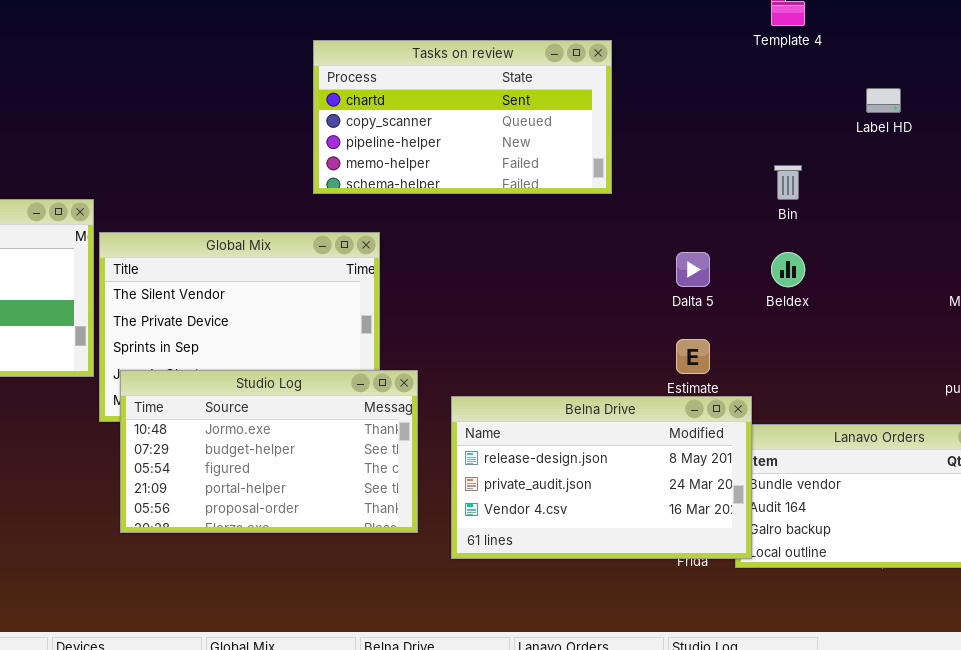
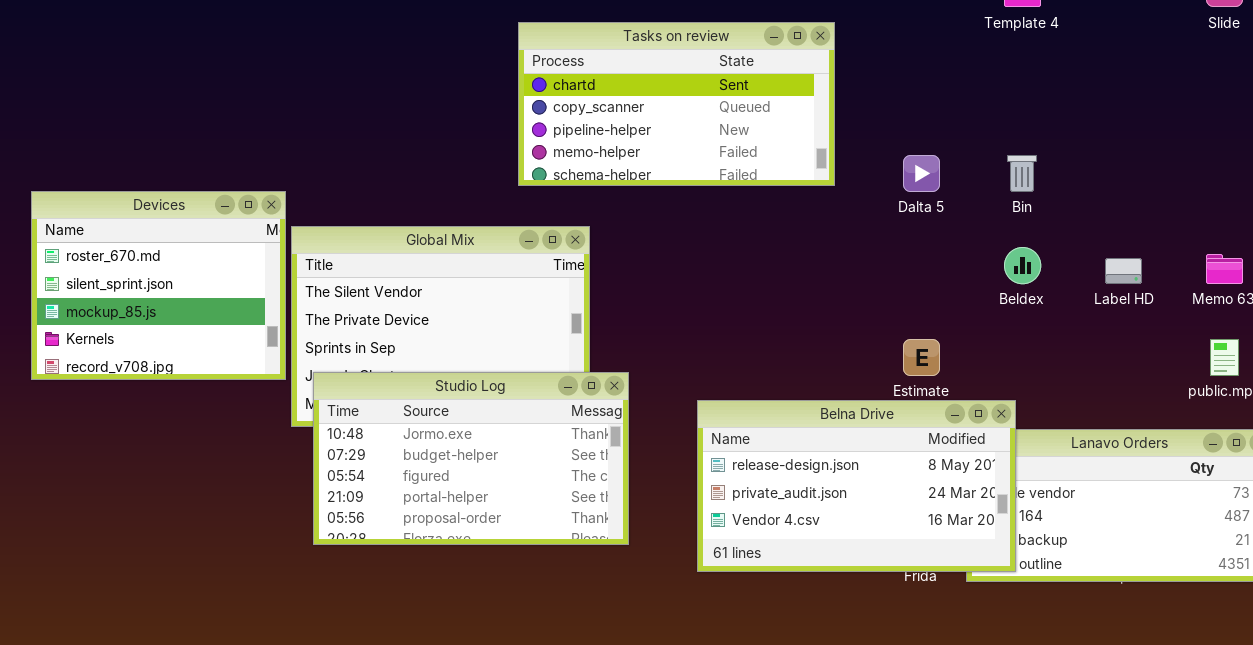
Label HD: [866,88,901,113] -> [1105,258,1142,284], moved
Dalta 5: [676,252,710,287] -> [903,155,940,192], moved
Belna Drive: [451,396,752,559] -> [697,400,1016,572], moved

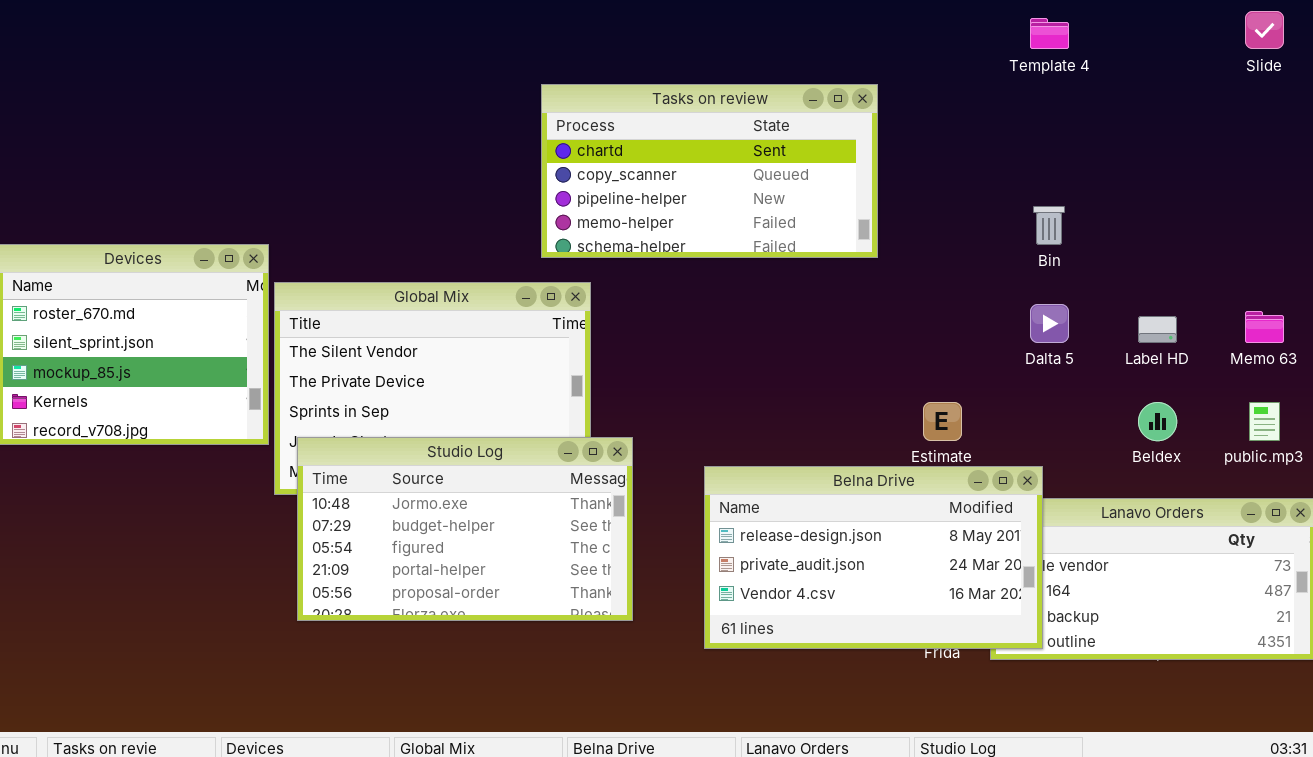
Tasks on review: [518,22,835,186] -> [541,84,878,258], moved
Dalta 5: [903,155,940,192] -> [1030,304,1069,343], moved
Beldex: [1004,247,1041,284] -> [1138,402,1177,441], moved

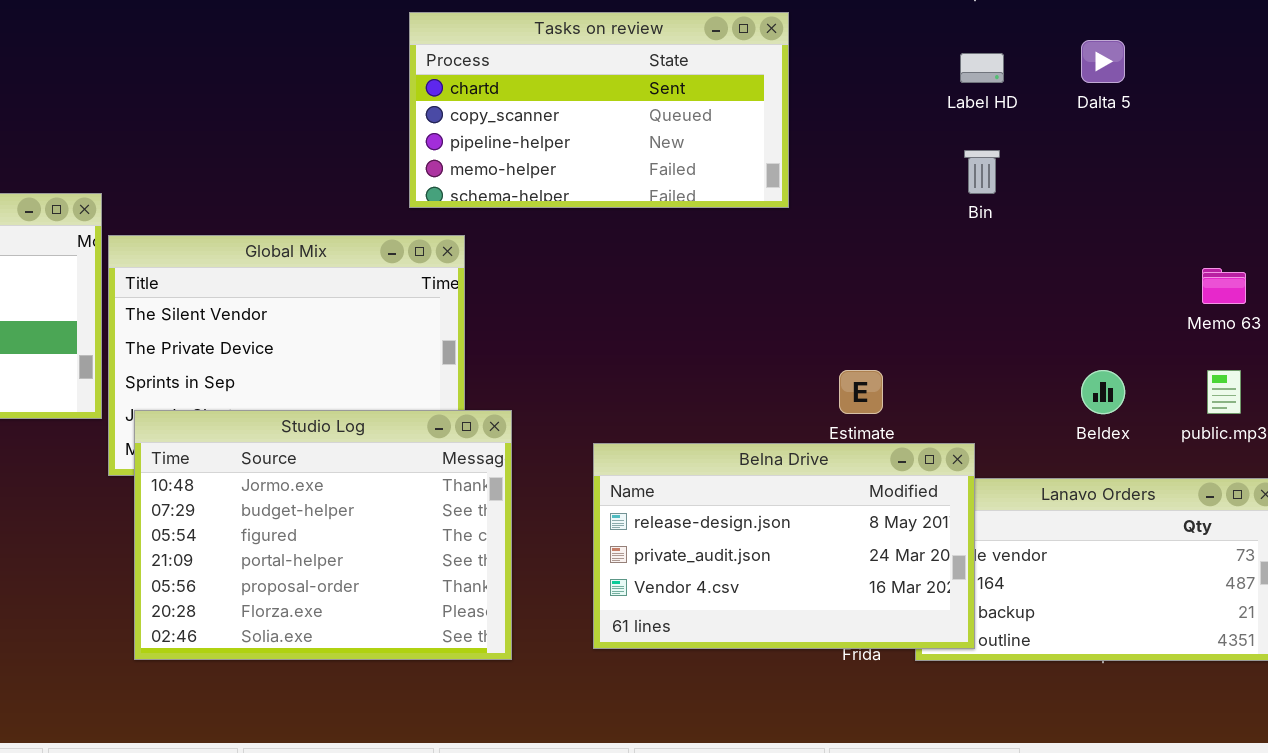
Dalta 5: [1030,304,1069,343] -> [1081,40,1125,83], moved
Label HD: [1138,316,1177,343] -> [960,53,1004,83], moved
Studio Log: [297,437,633,621] -> [134,410,512,660], resized

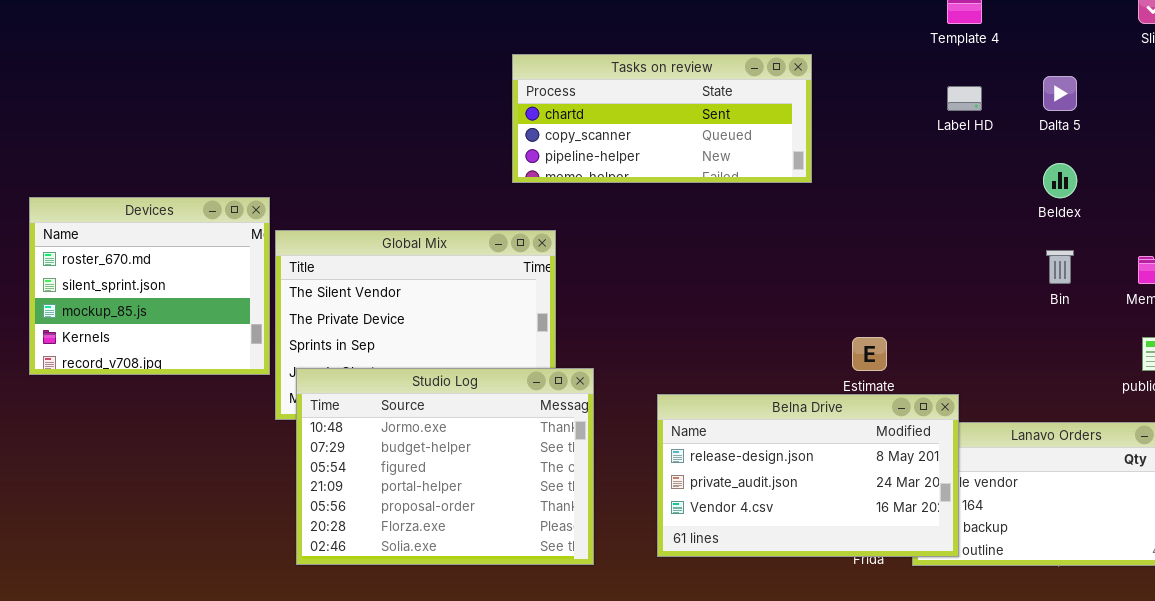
Tasks on review: [409,12,789,208] -> [512,54,812,183], resized
Bin: [964,150,1000,194] -> [1046,250,1074,284], moved
Beldex: [1081,370,1125,414] -> [1043,163,1077,198], moved

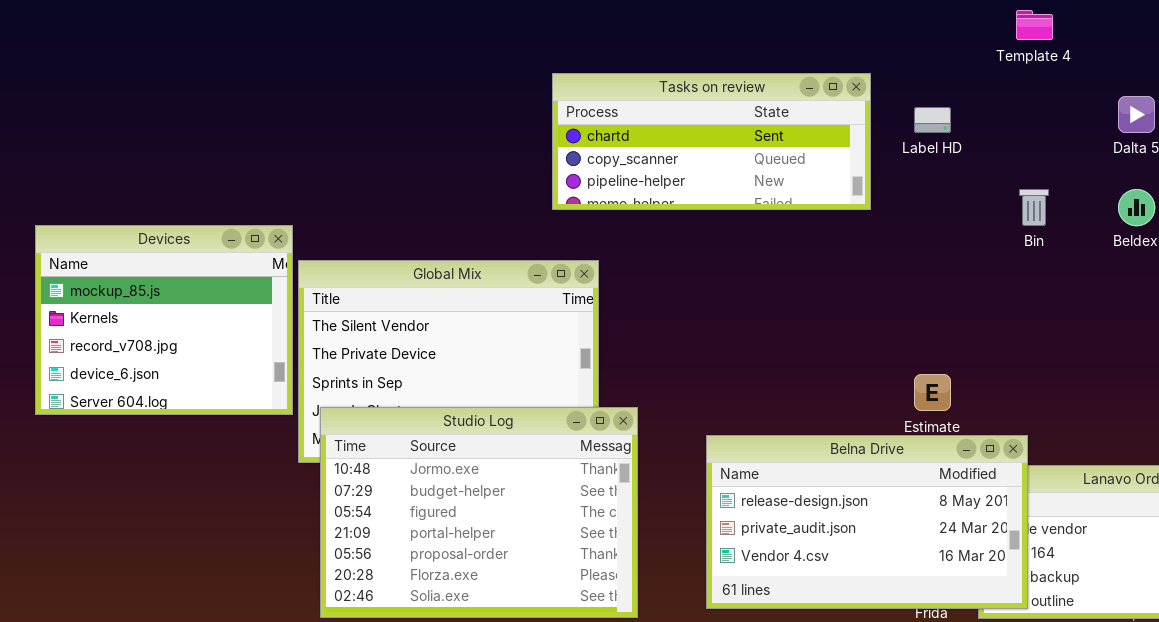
Label HD: [947,86,982,111] -> [914,107,951,133], moved
Devices: [29,197,270,375] -> [35,225,293,415], scrolled down 2 rows
Bin: [1046,250,1074,284] -> [1019,189,1049,226], moved

